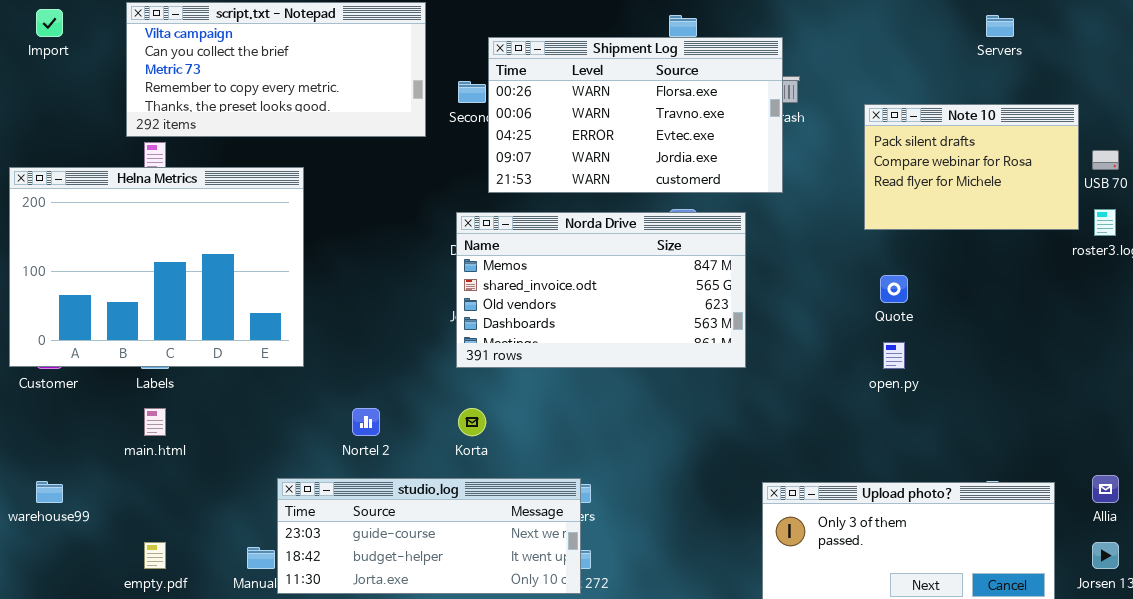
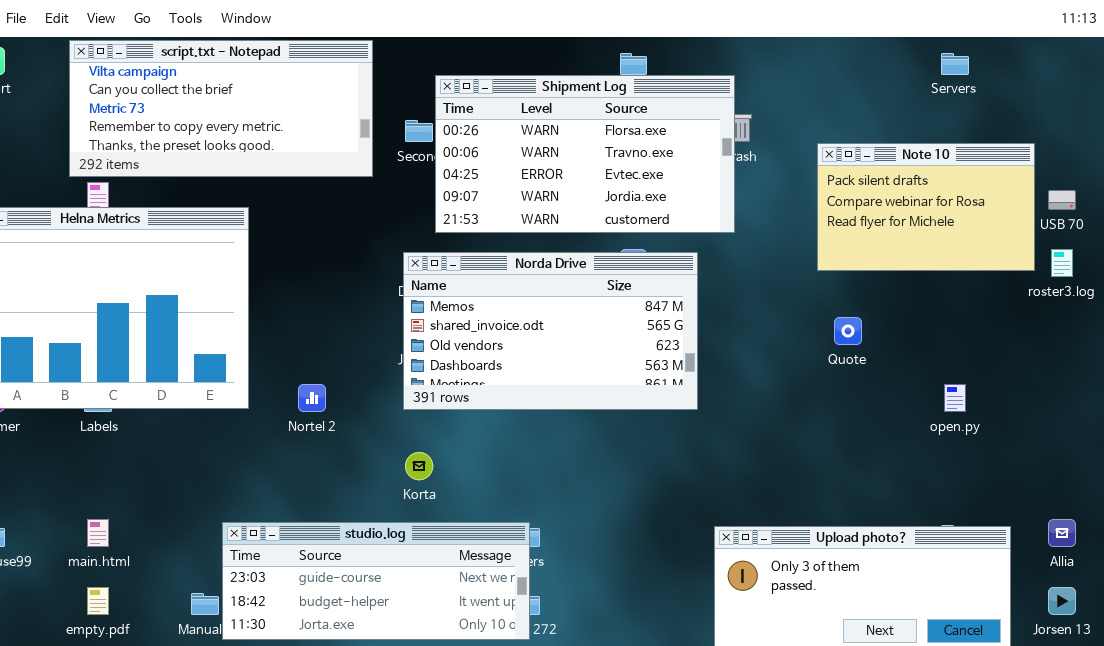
open.py: [883,342,905,369] -> [944,384,966,412], moved
main.html: [144,408,166,436] -> [87,519,109,547], moved
Nortel 2: [352,408,380,436] -> [298,384,326,412], moved

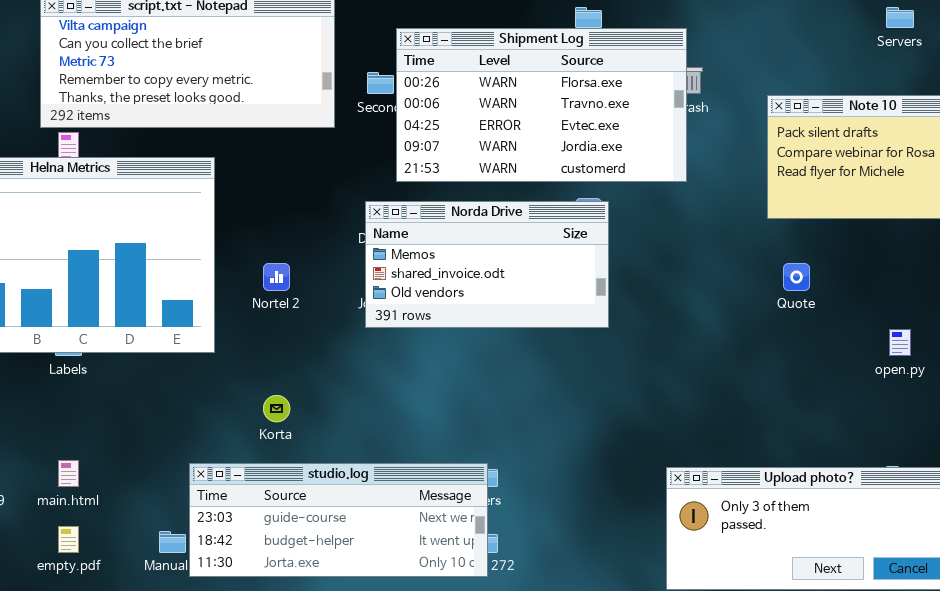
Norda Drive: [403,252,698,410] -> [365,201,609,328], resized
Nortel 2: [298,384,326,412] -> [263,263,290,291], moved
Korta: [405,452,433,480] -> [263,395,290,422], moved

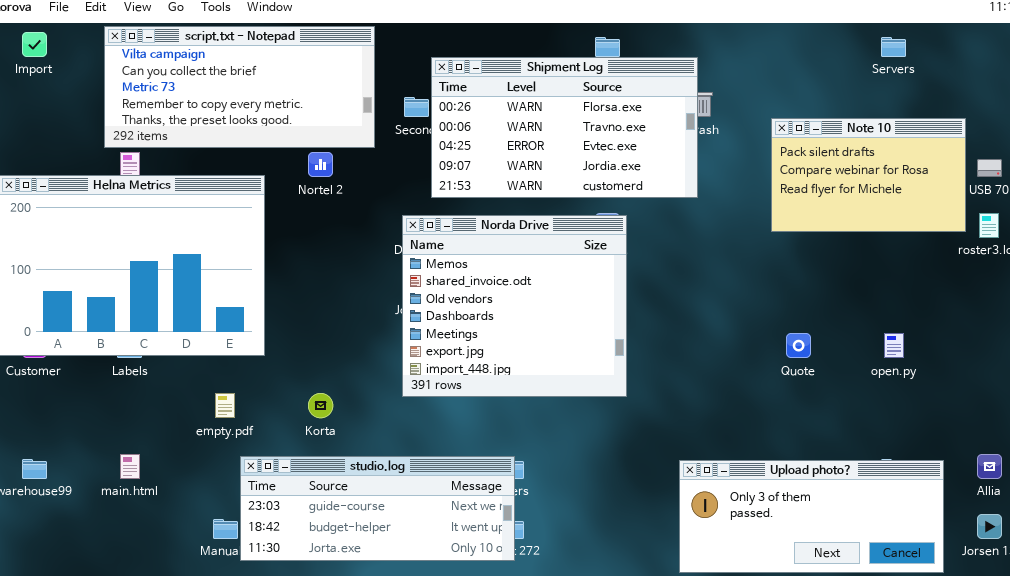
Norda Drive: [365,201,609,328] -> [402,215,627,397], resized
Nortel 2: [263,263,290,291] -> [308,152,333,177], moved
Quote: [783,263,810,291] -> [786,333,811,358], moved
empty.pdf: [58,526,79,553] -> [215,393,235,418], moved

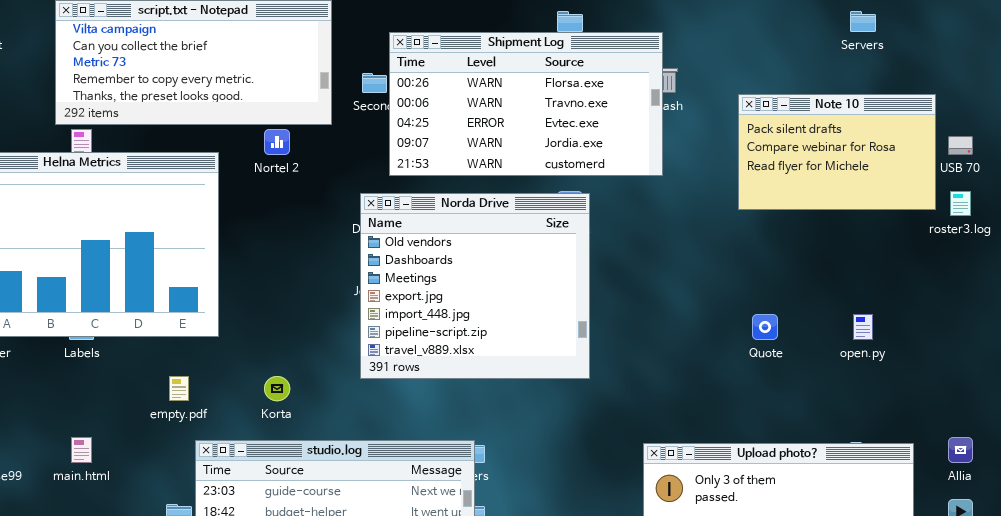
Norda Drive: [402,215,627,397] -> [360,193,590,379], scrolled down 2 rows

